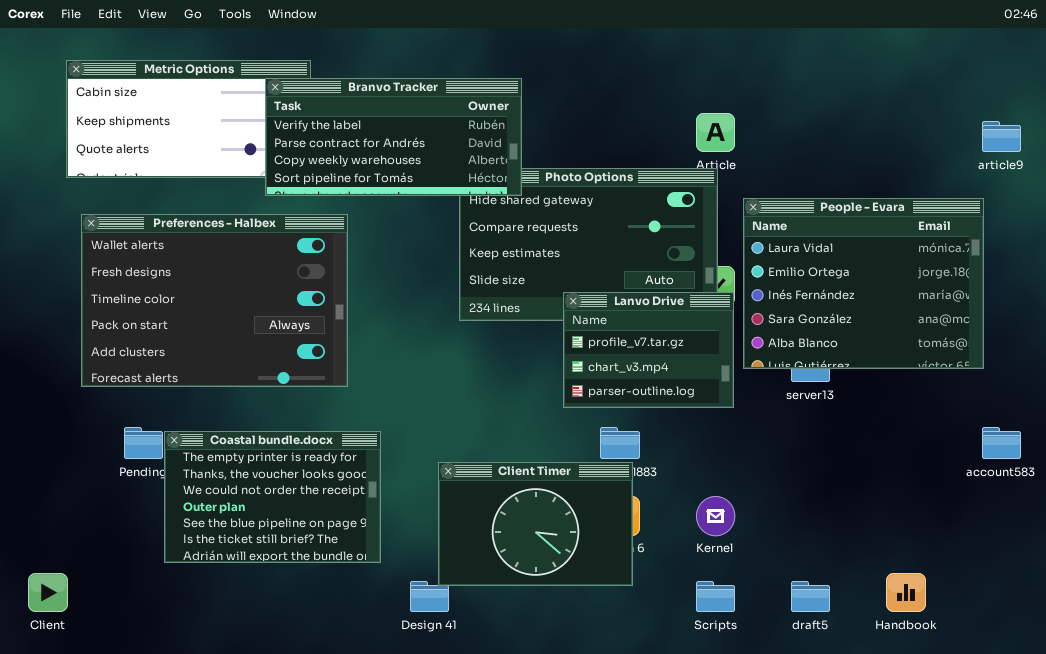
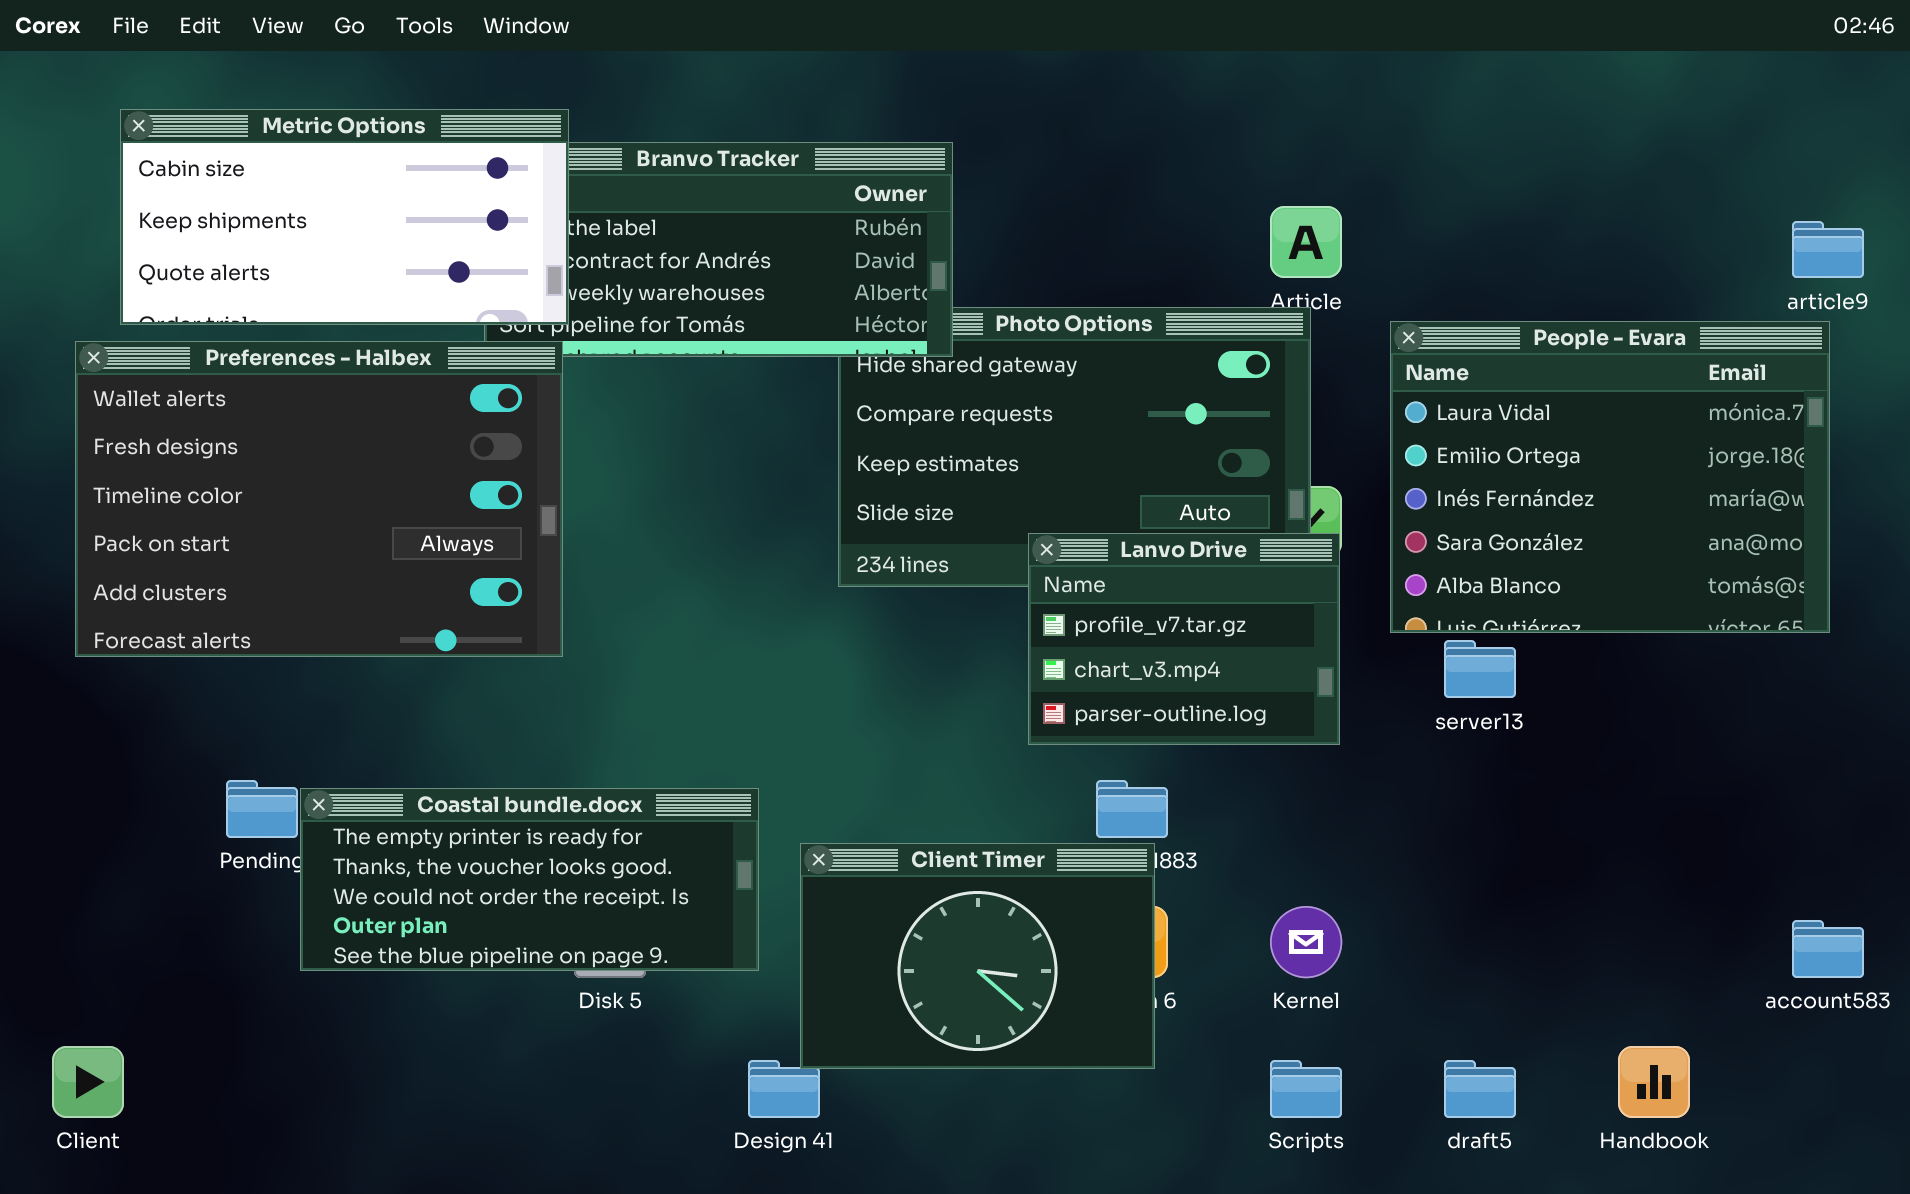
Metric Options: [66,60,311,178] -> [120,109,569,325], raised
People - Evara: [743,198,984,369] -> [1390,321,1830,633], moved
Preferences - Halbex: [81,214,348,387] -> [75,341,563,657], moved
account583: [982,427,1021,459] -> [1792,920,1864,978], moved
Coastal bundle.docx: [164,431,381,563] -> [300,788,759,971], resized

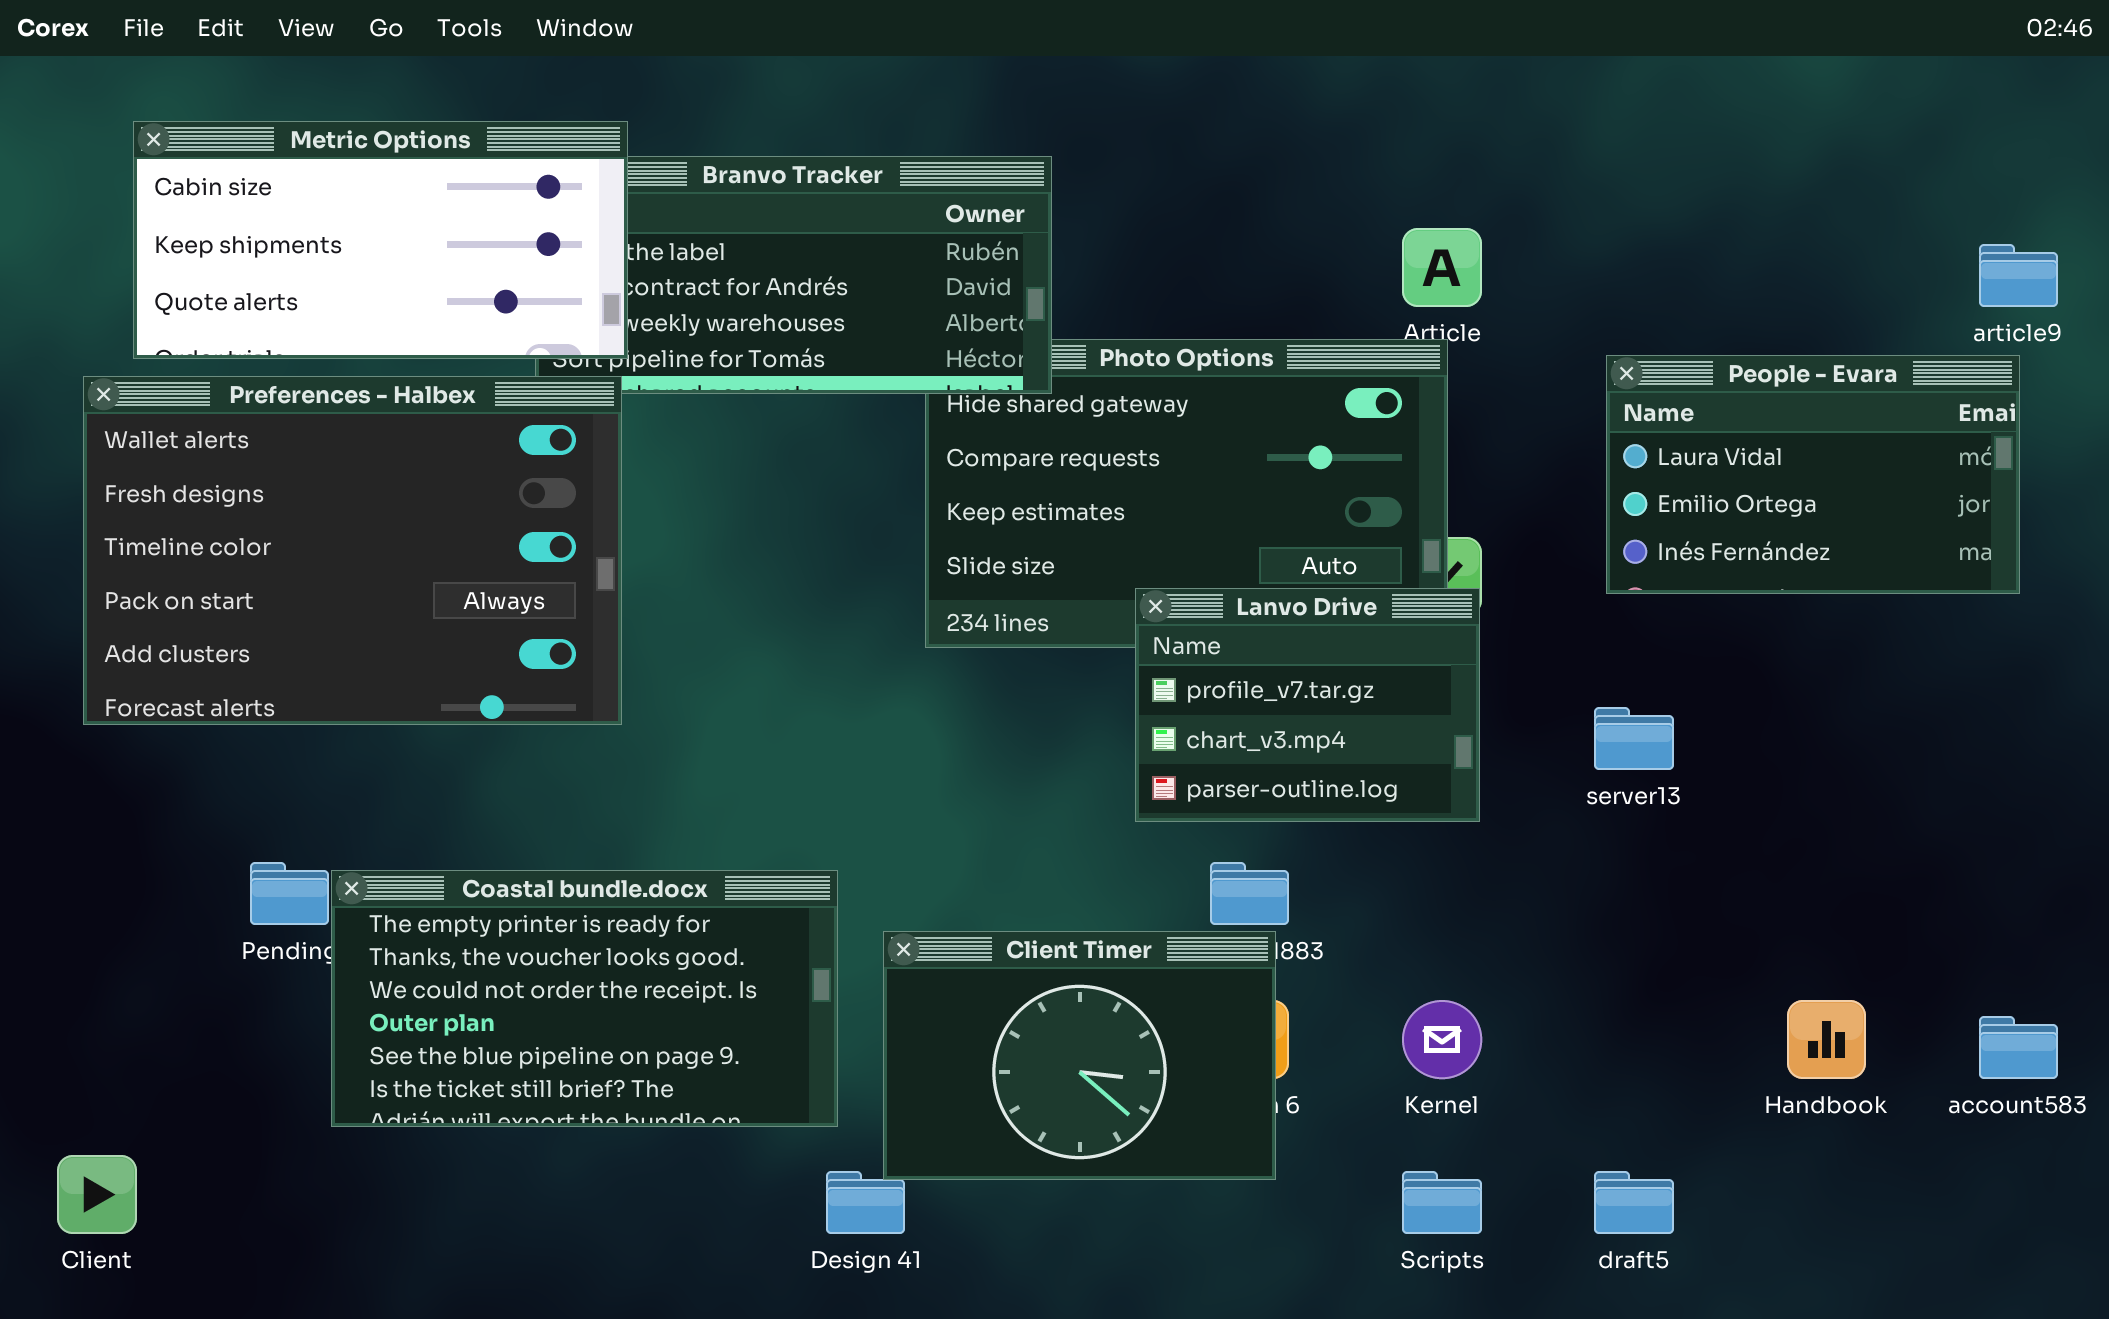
People - Evara: [1390,321,1830,633] -> [1606,355,2020,594], resized
Coastal bundle.docx: [300,788,759,971] -> [331,870,838,1127], resized
Handbook: [1618,1046,1690,1118] -> [1787,1000,1866,1079], moved

